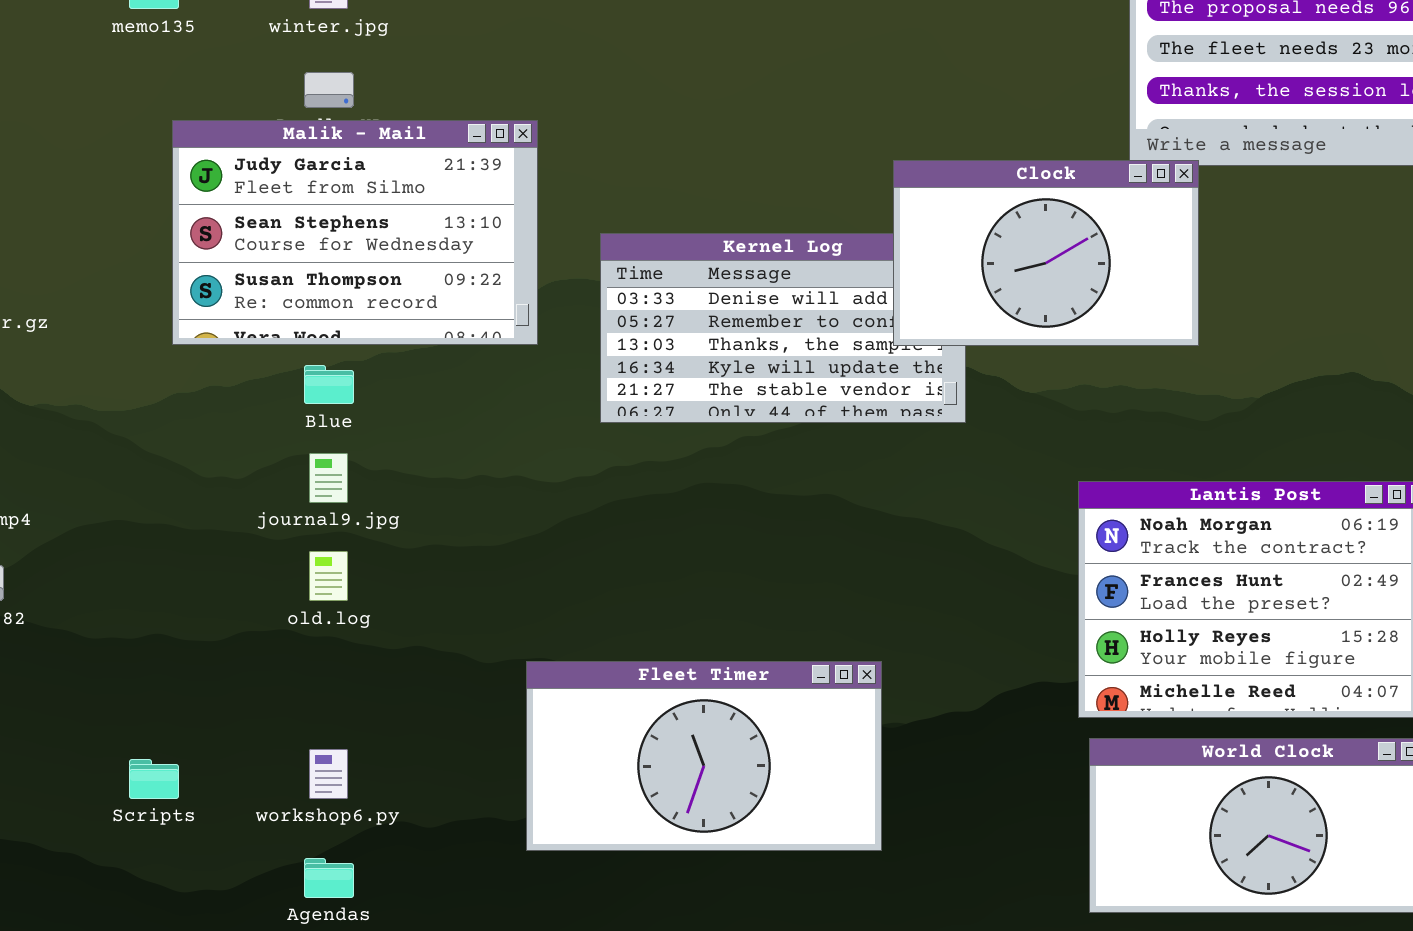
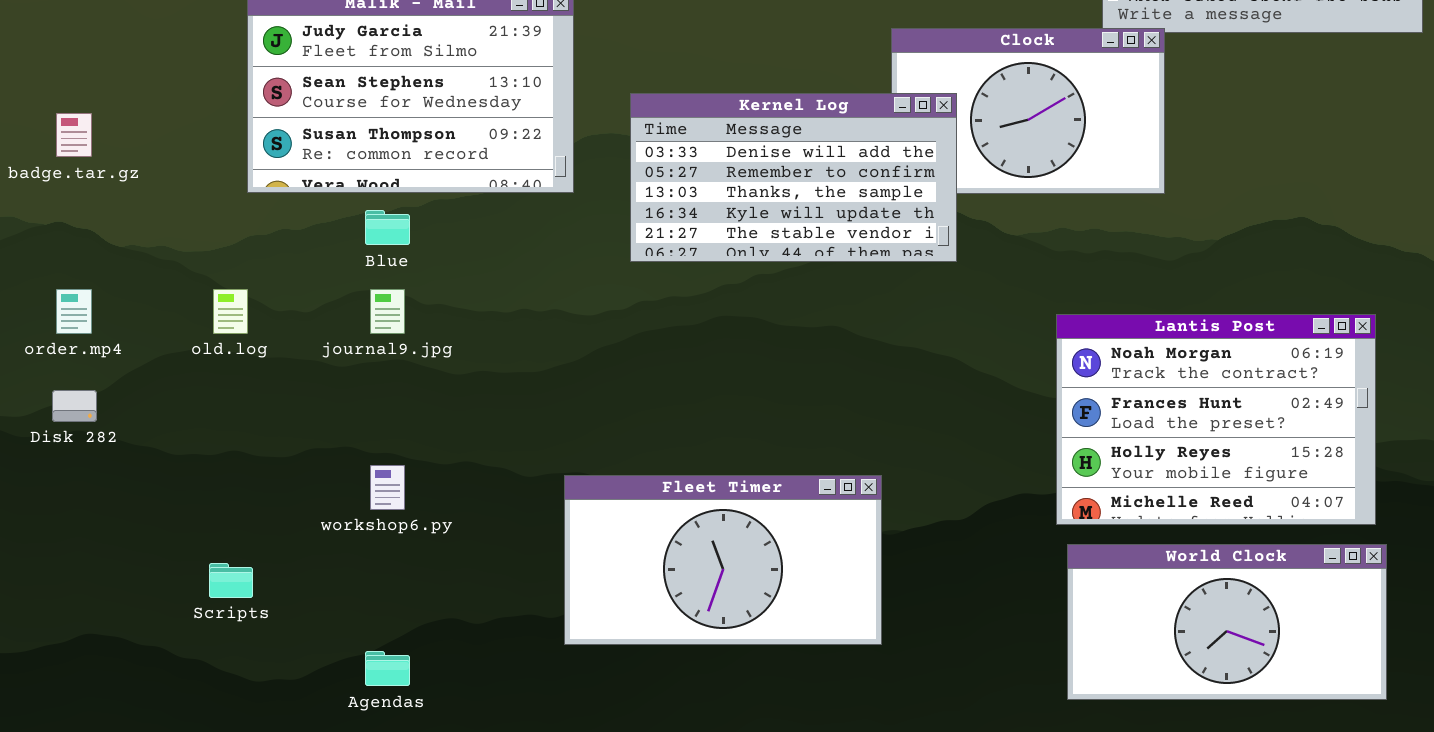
Kernel Log: [600,233,966,423] -> [630,93,957,262], raised
old.log: [309,551,348,601] -> [213,289,248,334], moved
workshop6.py: [309,749,348,799] -> [370,465,405,510], moved

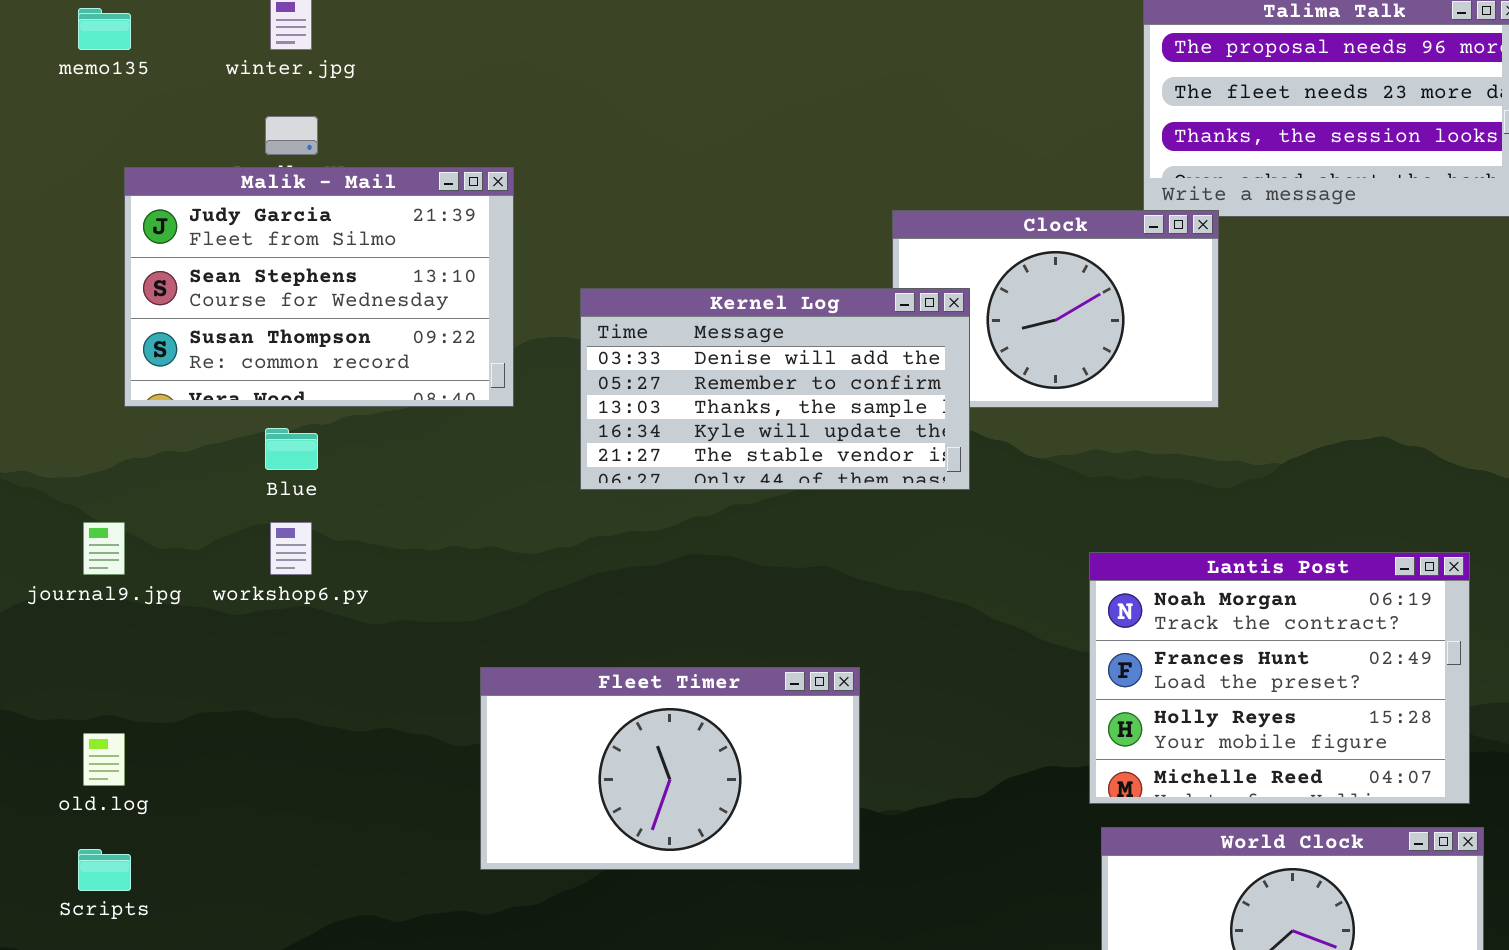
old.log: [213,289,248,334] -> [83,733,125,786], moved
journal9.jpg: [370,289,405,334] -> [83,522,125,575], moved
workshop6.py: [370,465,405,510] -> [270,522,312,575], moved
Fleet Timer: [564,475,882,645] -> [480,667,860,870], moved

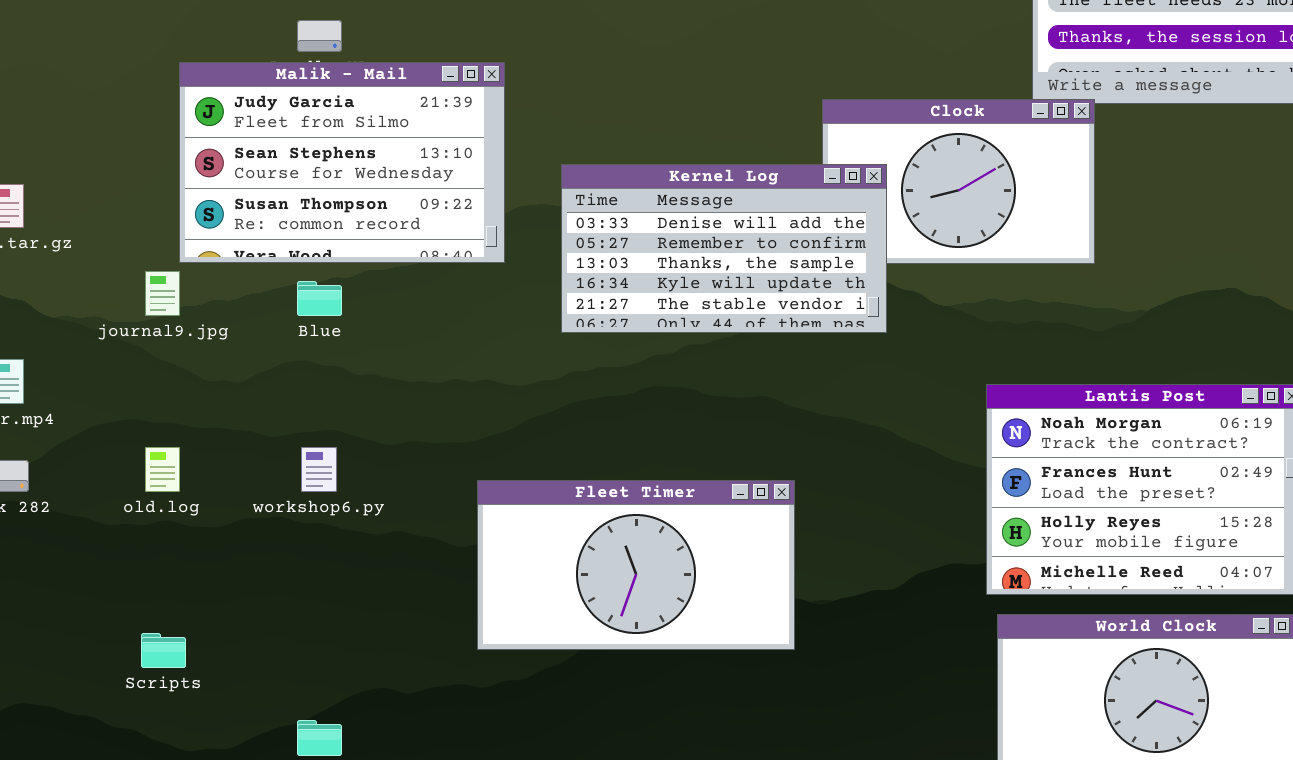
journal9.jpg: [83,522,125,575] -> [145,271,180,316], moved
workshop6.py: [270,522,312,575] -> [301,447,337,492], moved
old.log: [83,733,125,786] -> [145,447,180,492], moved

